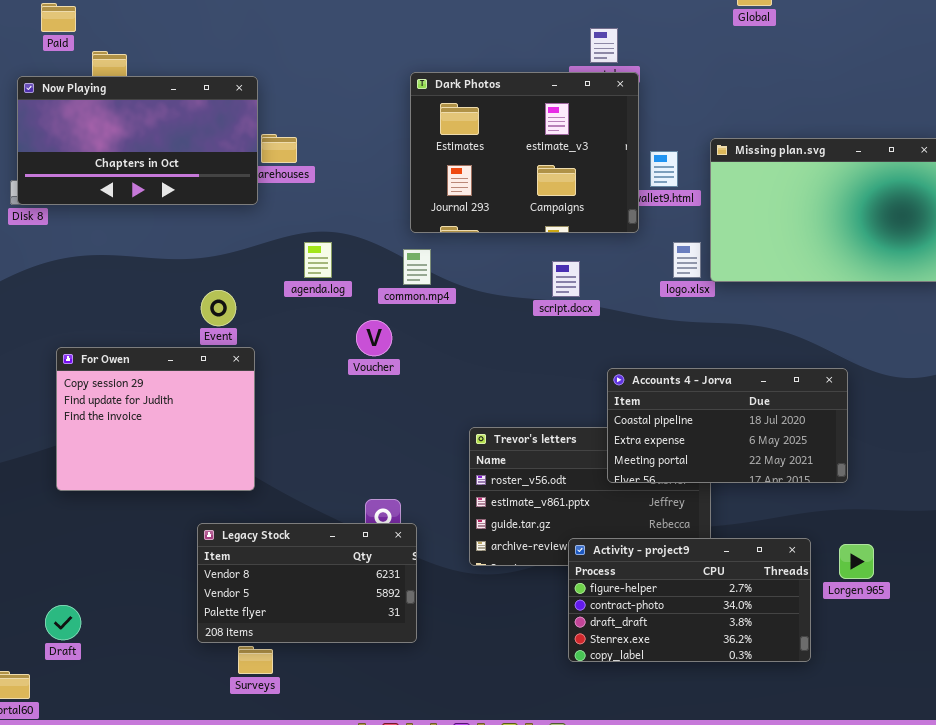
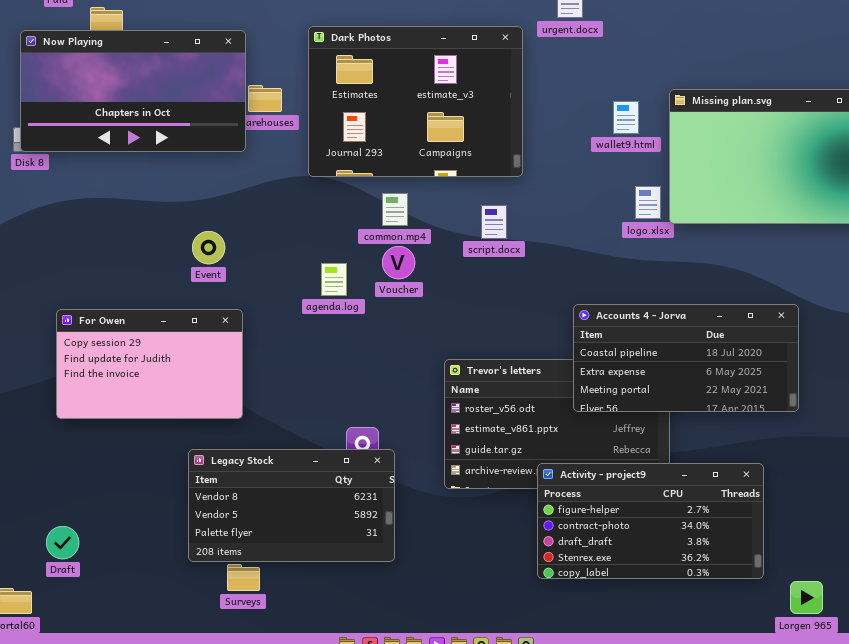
Dark Photos: [410,72,639,233] -> [308,26,523,177], moved
agenda.log: [304,242,332,278] -> [321,263,347,296], moved
script.docx: [552,261,580,297] -> [481,205,507,239], moved
Voucher: [356,320,392,356] -> [382,246,415,279], moved
For Owen: [56,347,255,491] -> [56,309,243,419], resized
Lorgen 965: [839,544,874,579] -> [790,581,823,614], moved

